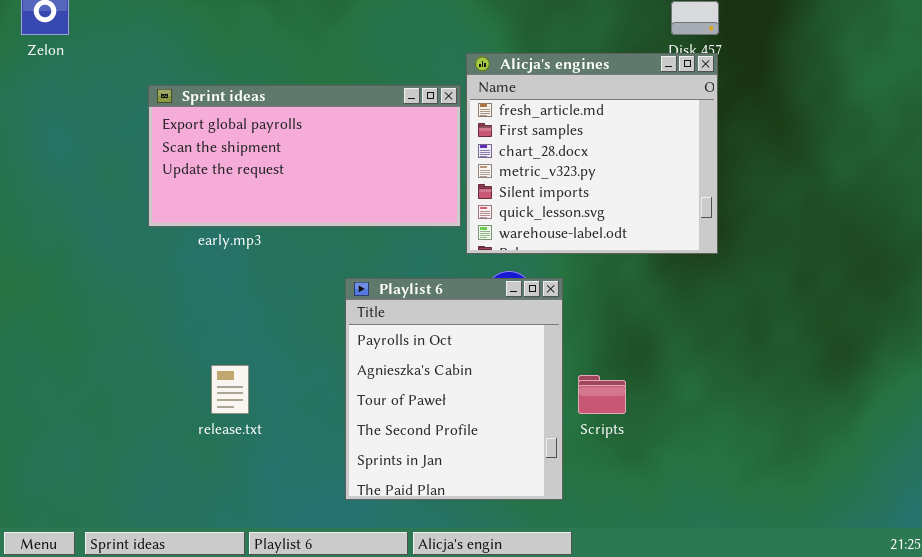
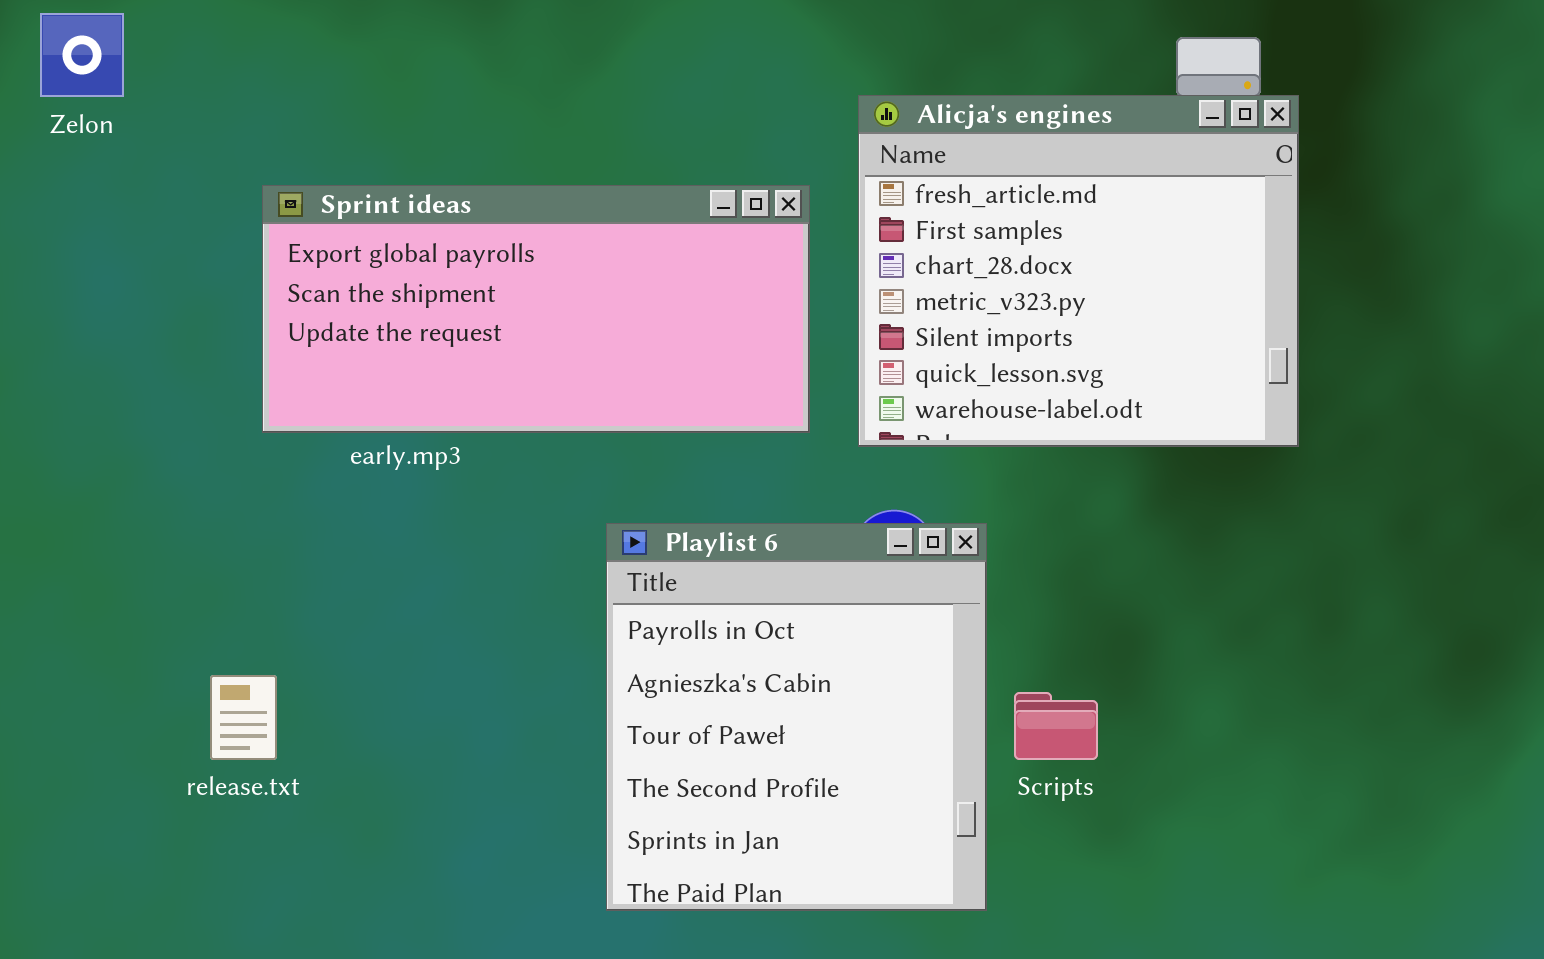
Alicja's engines: [466,53,718,254] -> [858,95,1299,447], moved
release.txt: [211,365,249,414] -> [210,675,277,760], moved

